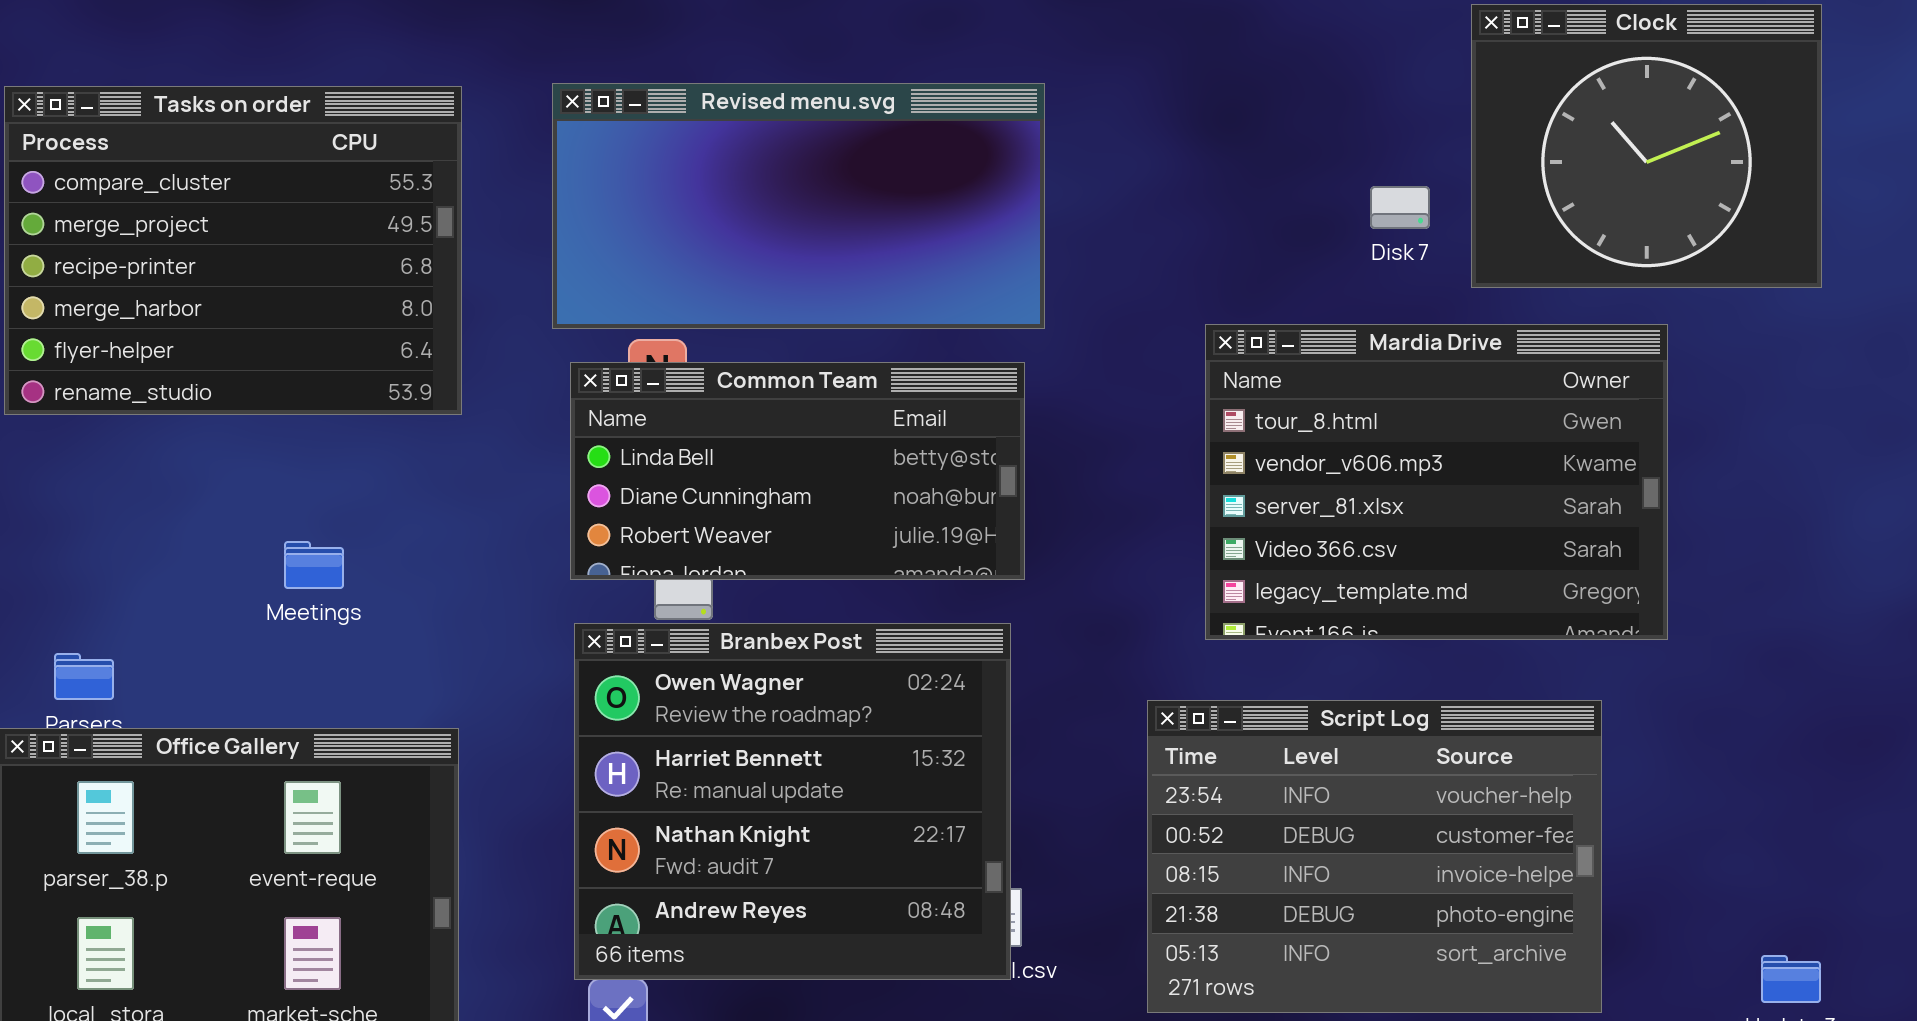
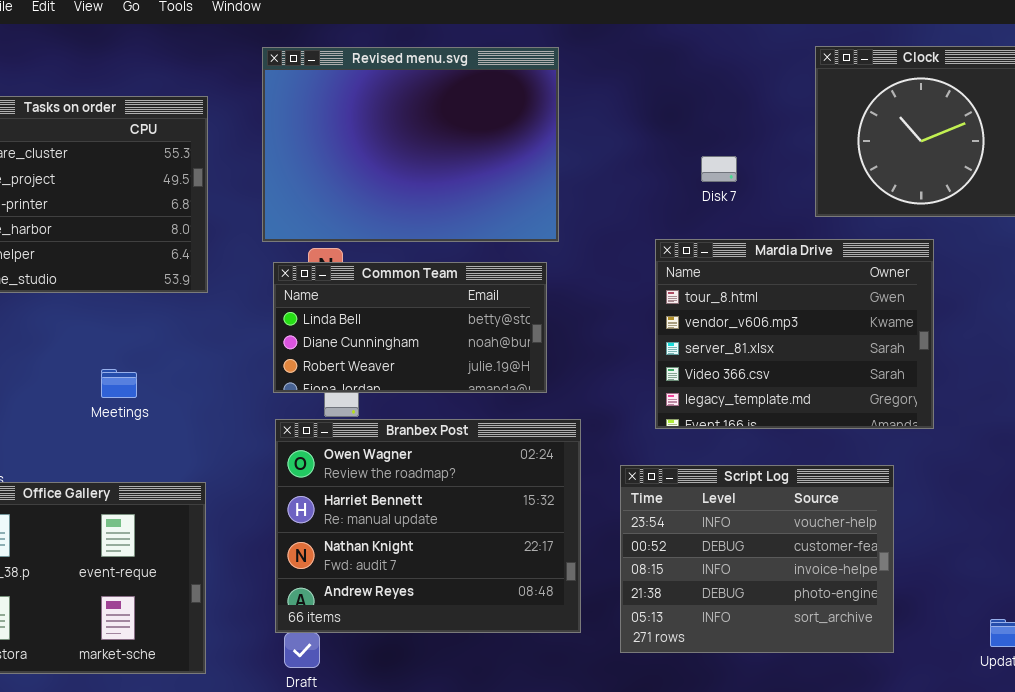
Revised menu.svg: [552,83,1045,329] -> [262,47,559,242], resized
Disk 7: [1370,186,1430,229] -> [701,156,737,182], moved
Branbex Post: [574,623,1011,980] -> [275,419,581,633], resized

